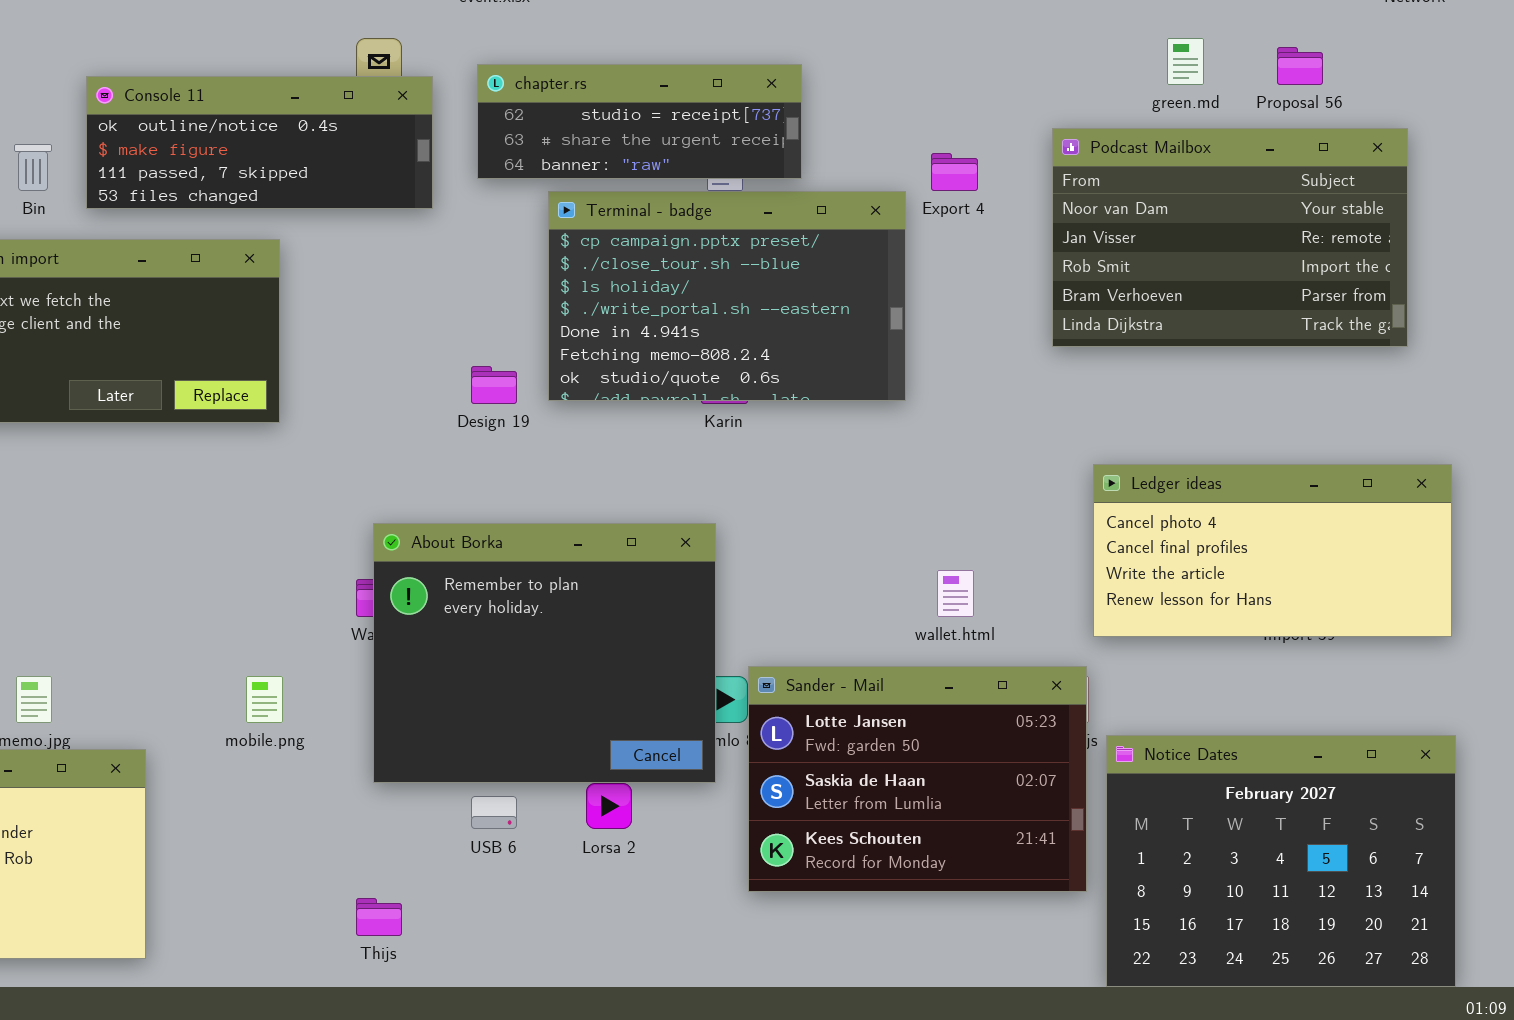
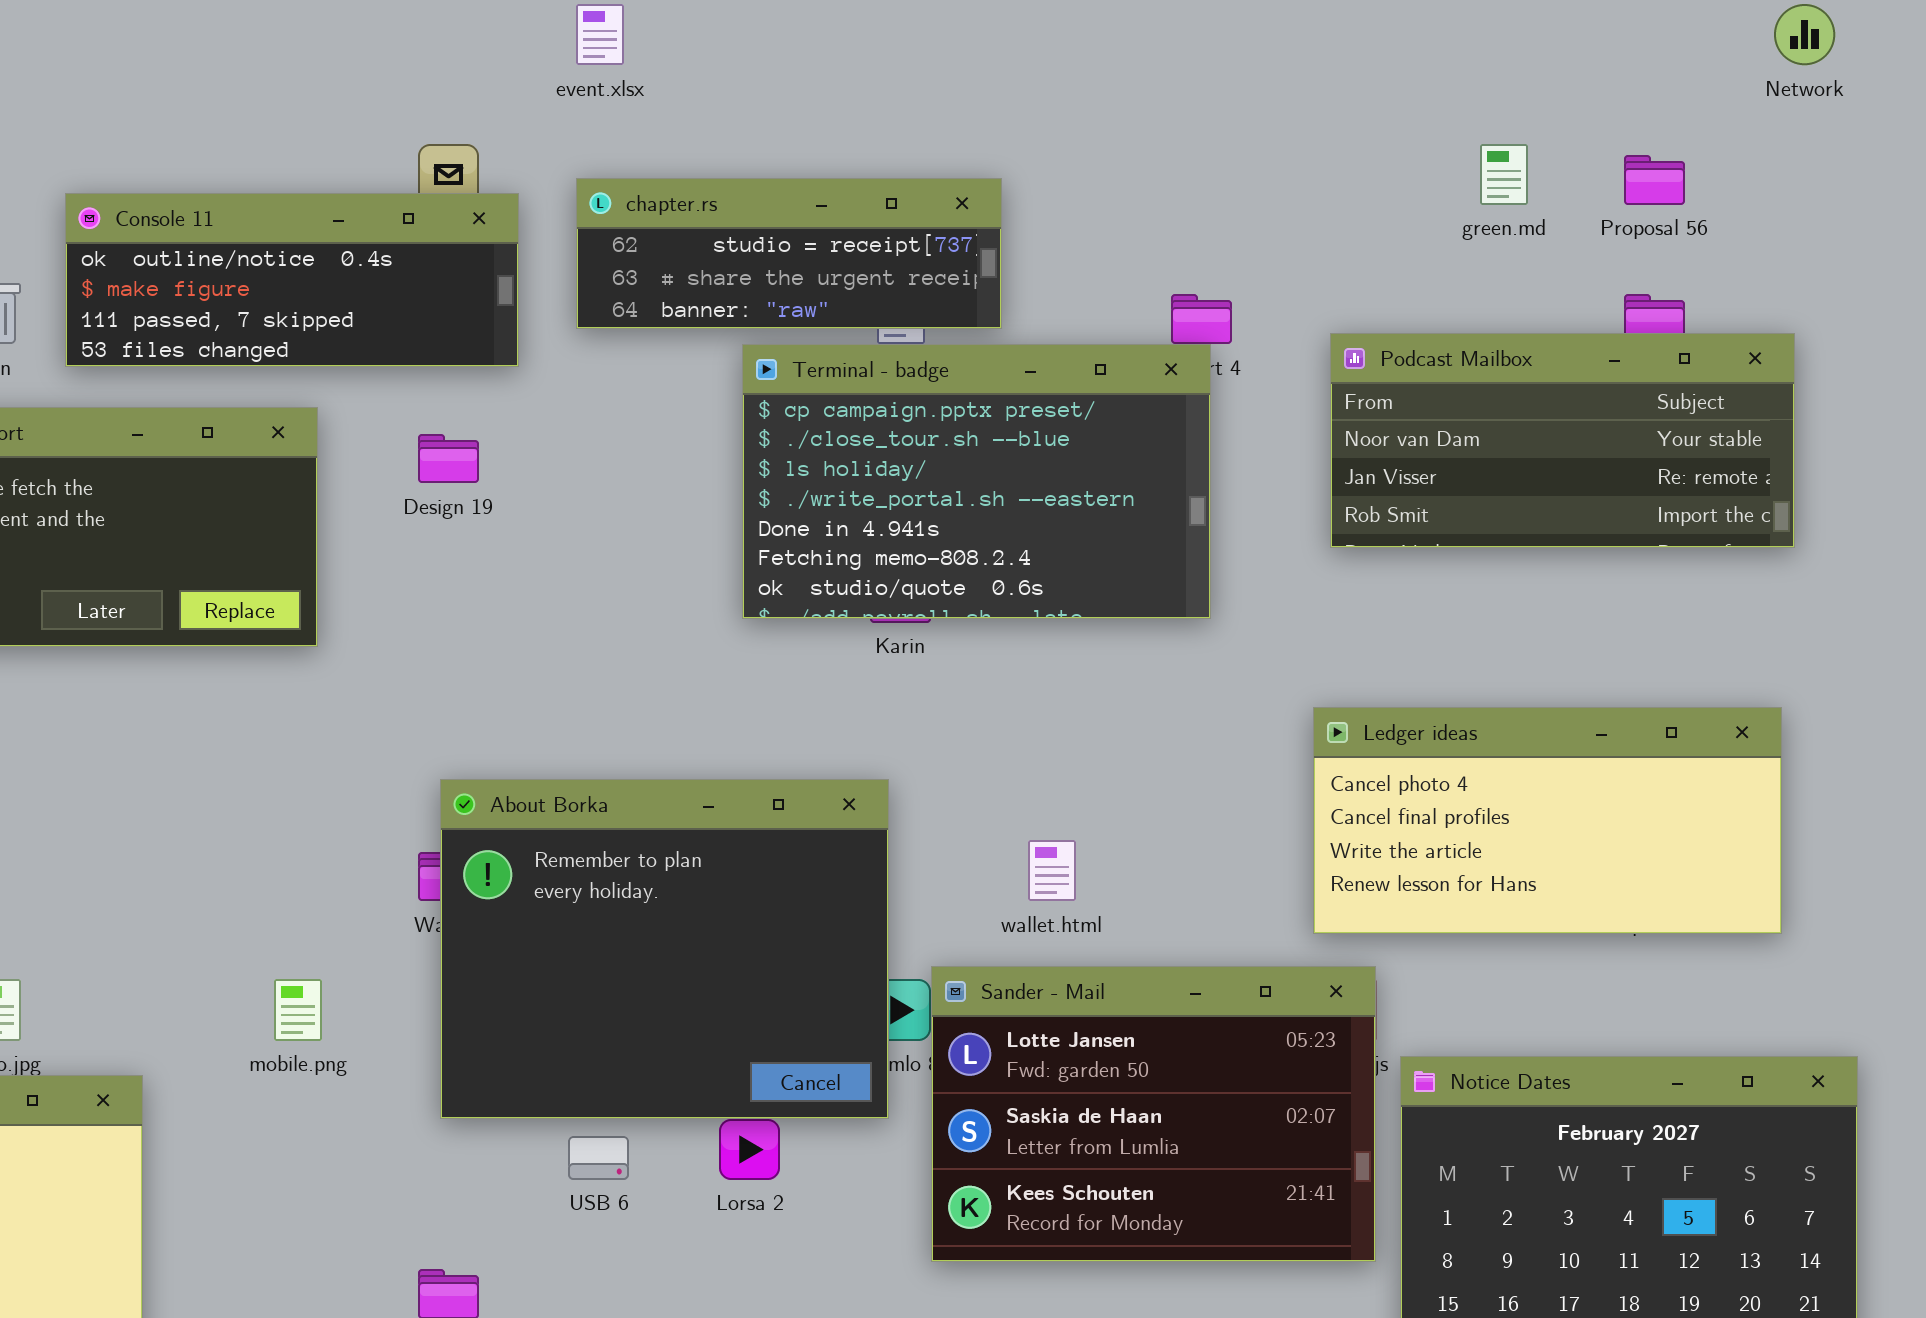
Podcast Mailbox: [1052,128,1408,347] -> [1330,333,1795,548], resized
Terminal - badge: [548,191,906,401] -> [742,344,1211,619], moved
Design 19: [471,366,517,404] -> [418,434,479,483], moved
Ledger ideas: [1093,464,1452,637] -> [1313,707,1782,934], moved
wallet.html: [937,570,974,617] -> [1028,840,1076,901], moved

